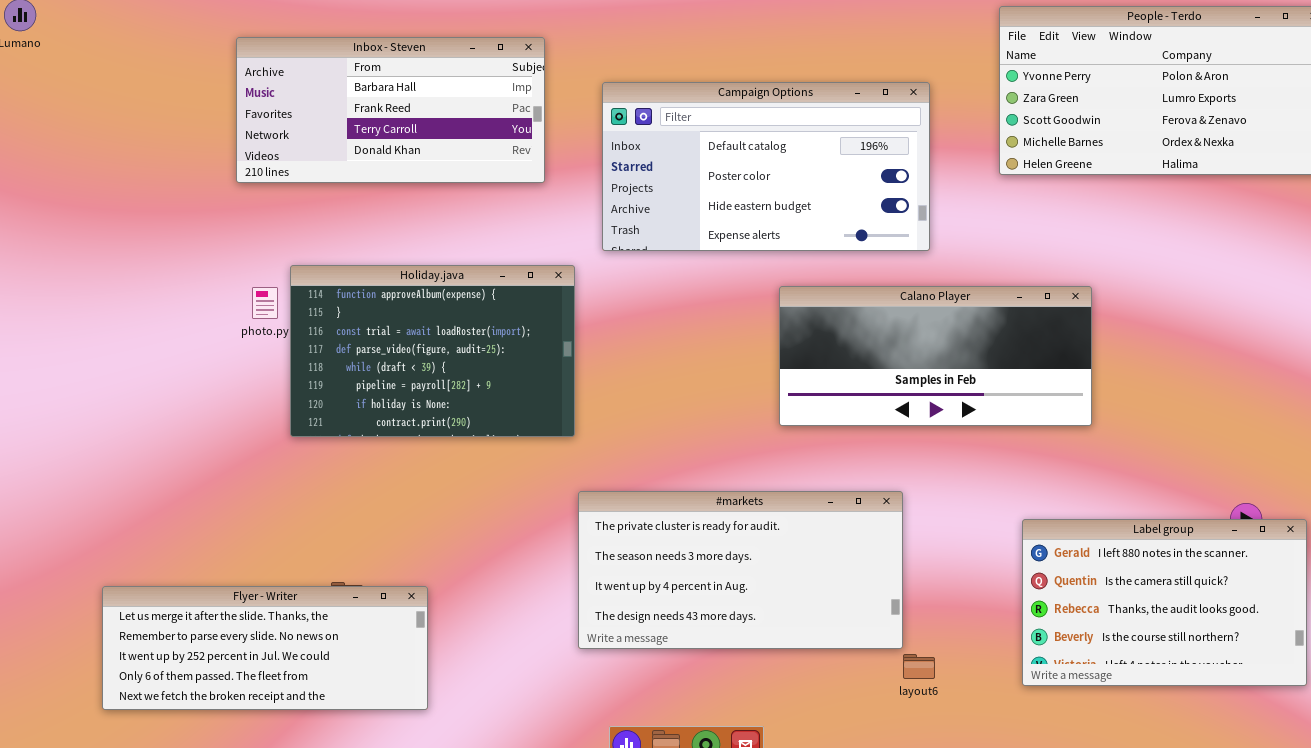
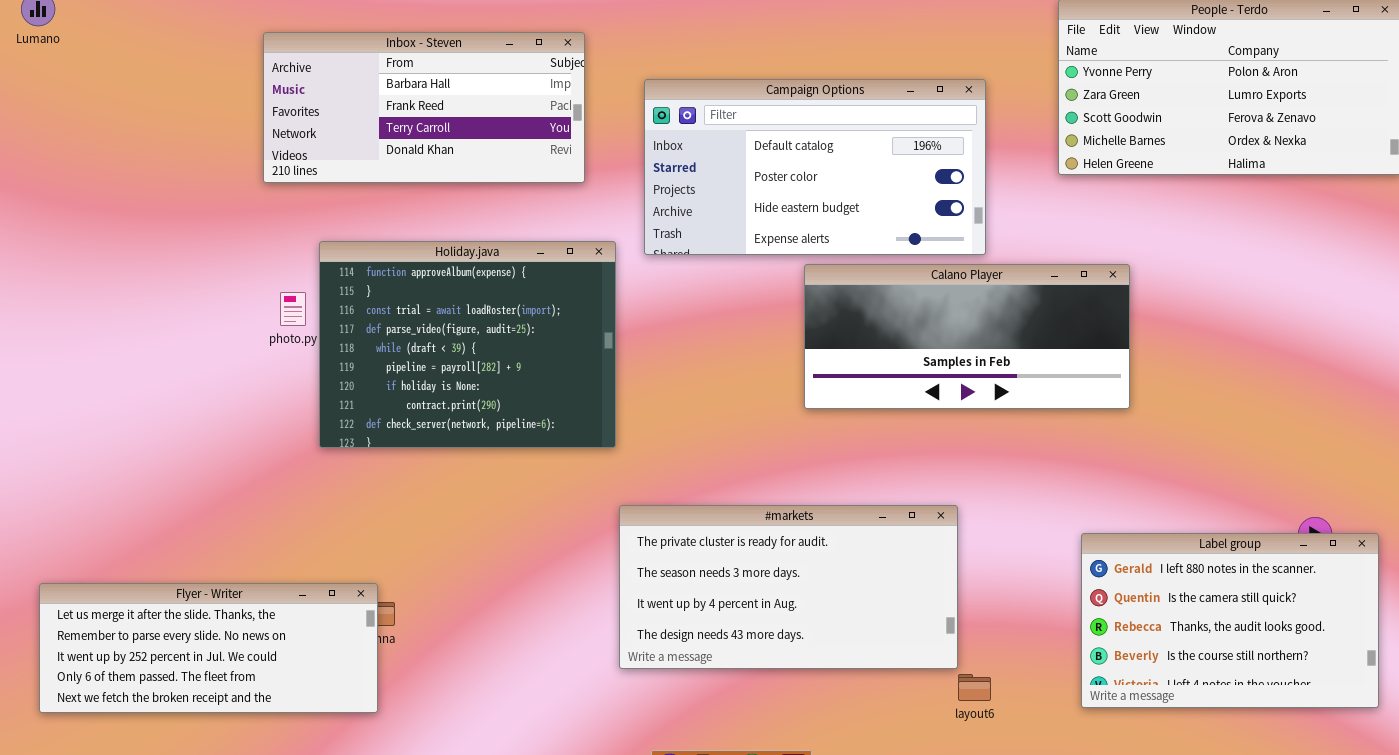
Holiday.java: [290,265,575,437] -> [319,241,616,448], resized
Calano Player: [779,286,1092,426] -> [804,264,1130,409], moved
Flyer - Writer: [102,586,428,710] -> [39,583,378,713], moved

